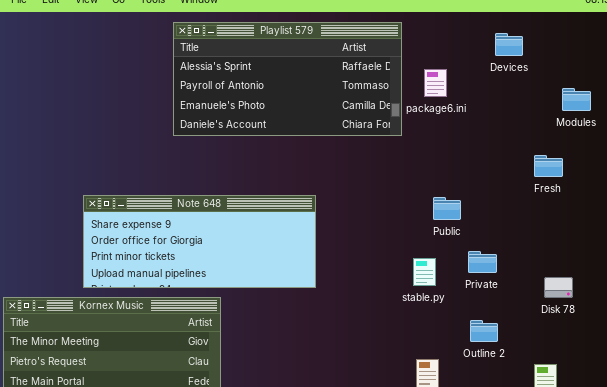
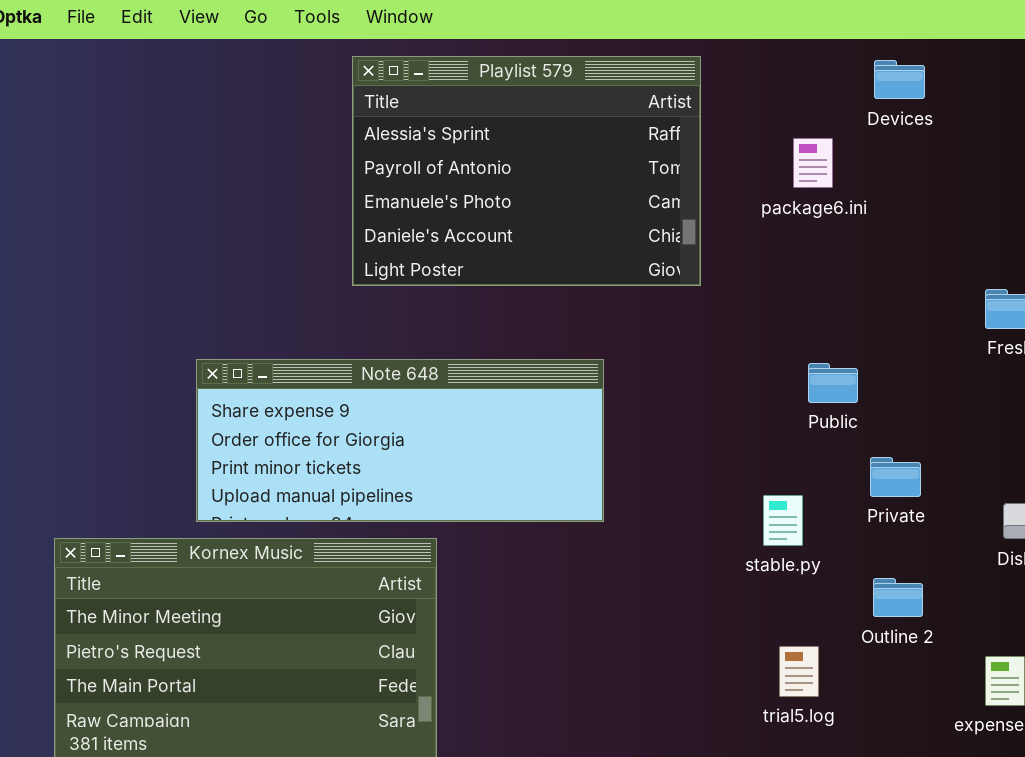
Playlist 579: [173,22,402,136] -> [352,56,701,286], resized
Devices: [495,33,523,56] -> [874,60,925,99], moved
stable.py: [413,258,436,286] -> [763,495,803,546], moved

